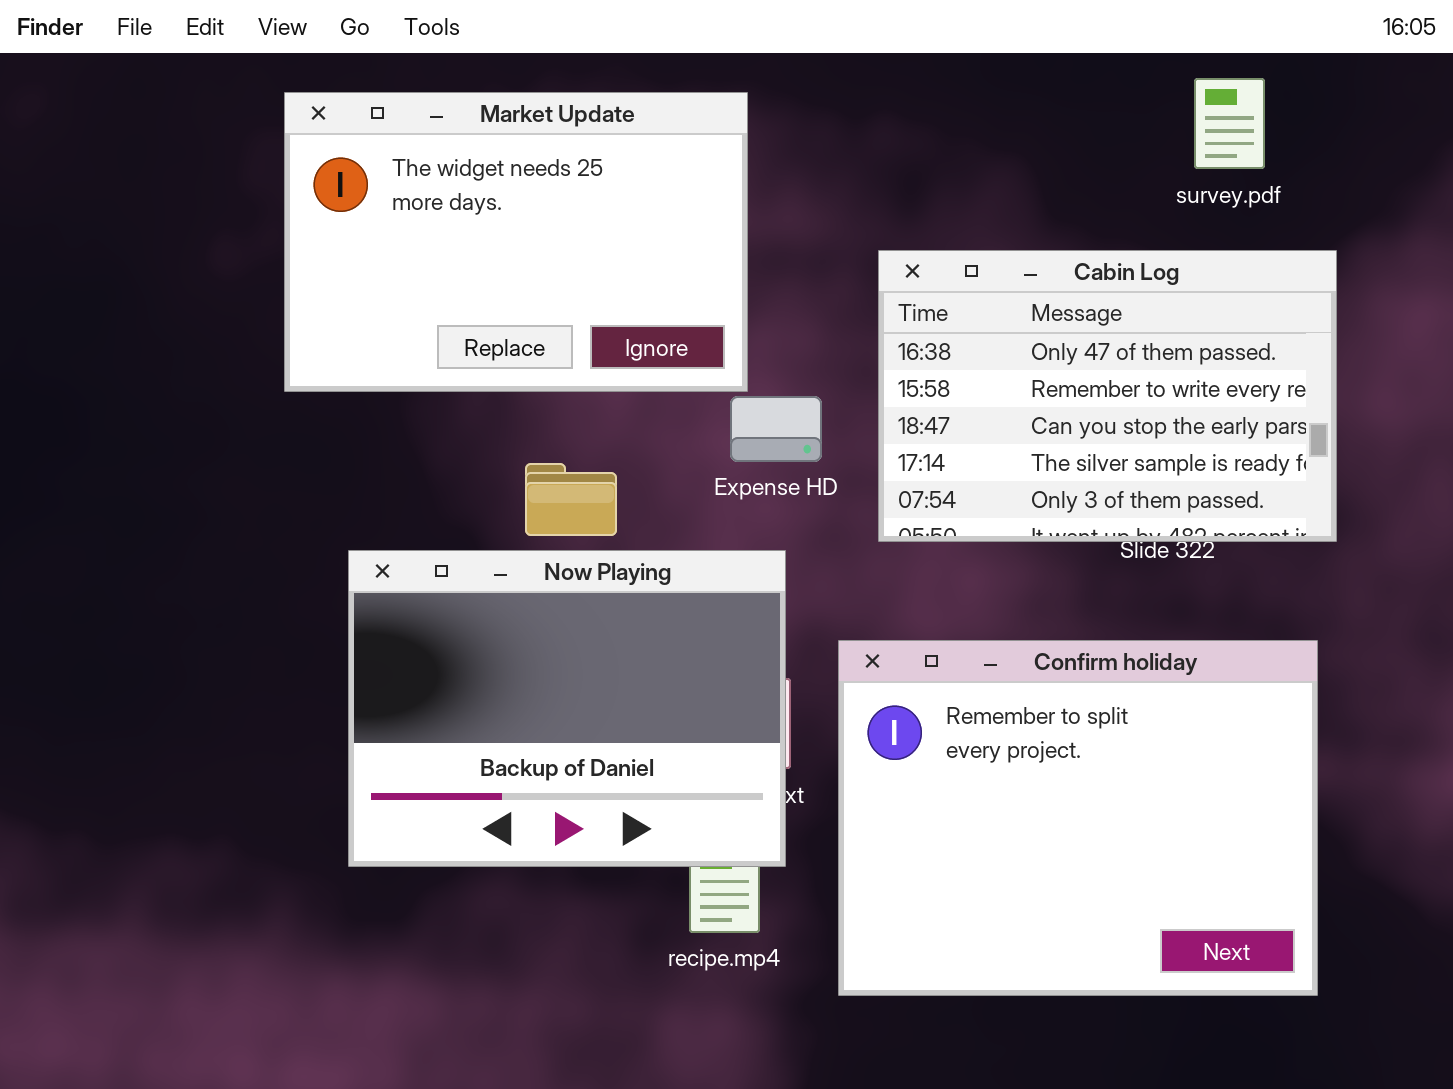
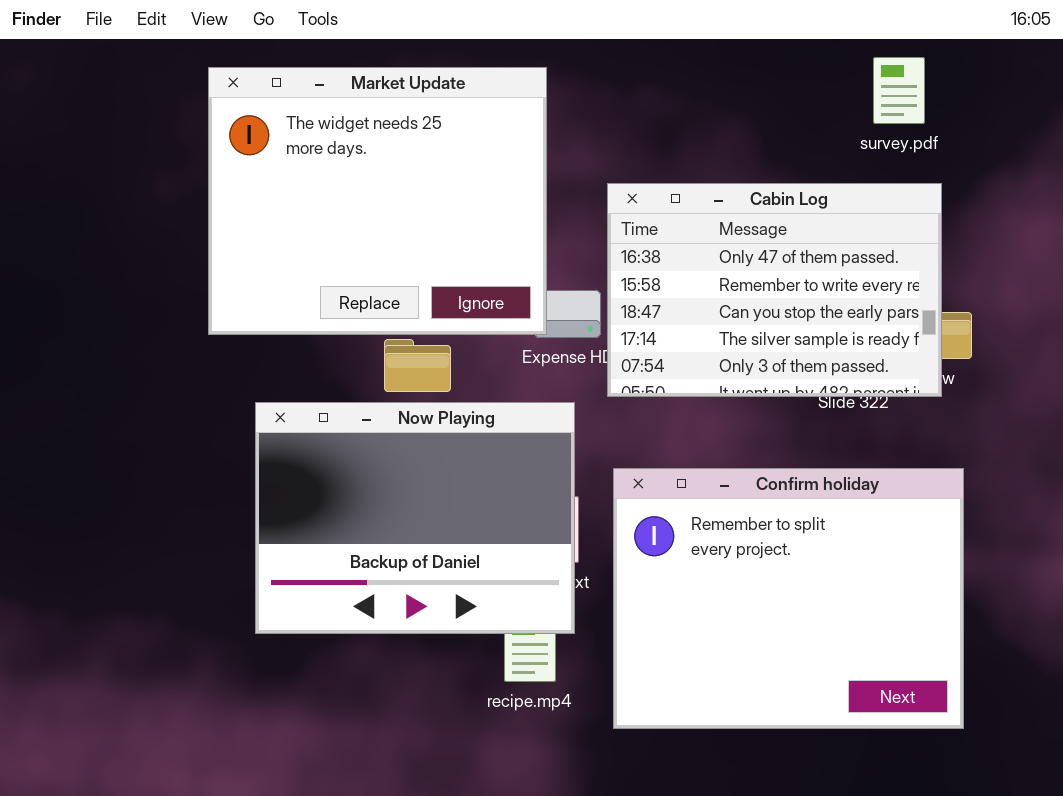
Market Update: [284,92,748,392] -> [208,67,547,335], resized
Cabin Log: [878,250,1337,542] -> [607,183,942,397], moved

